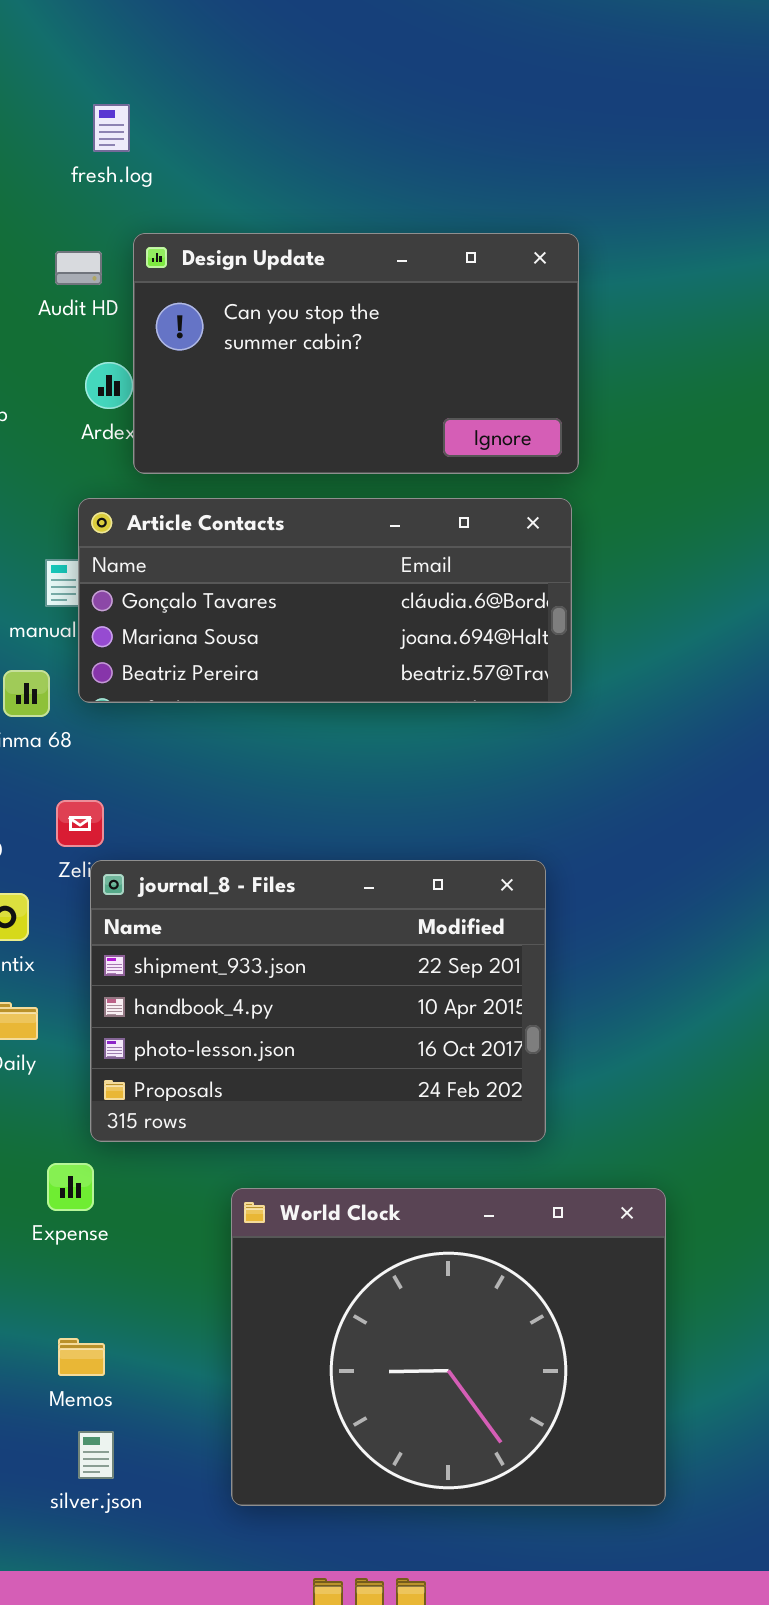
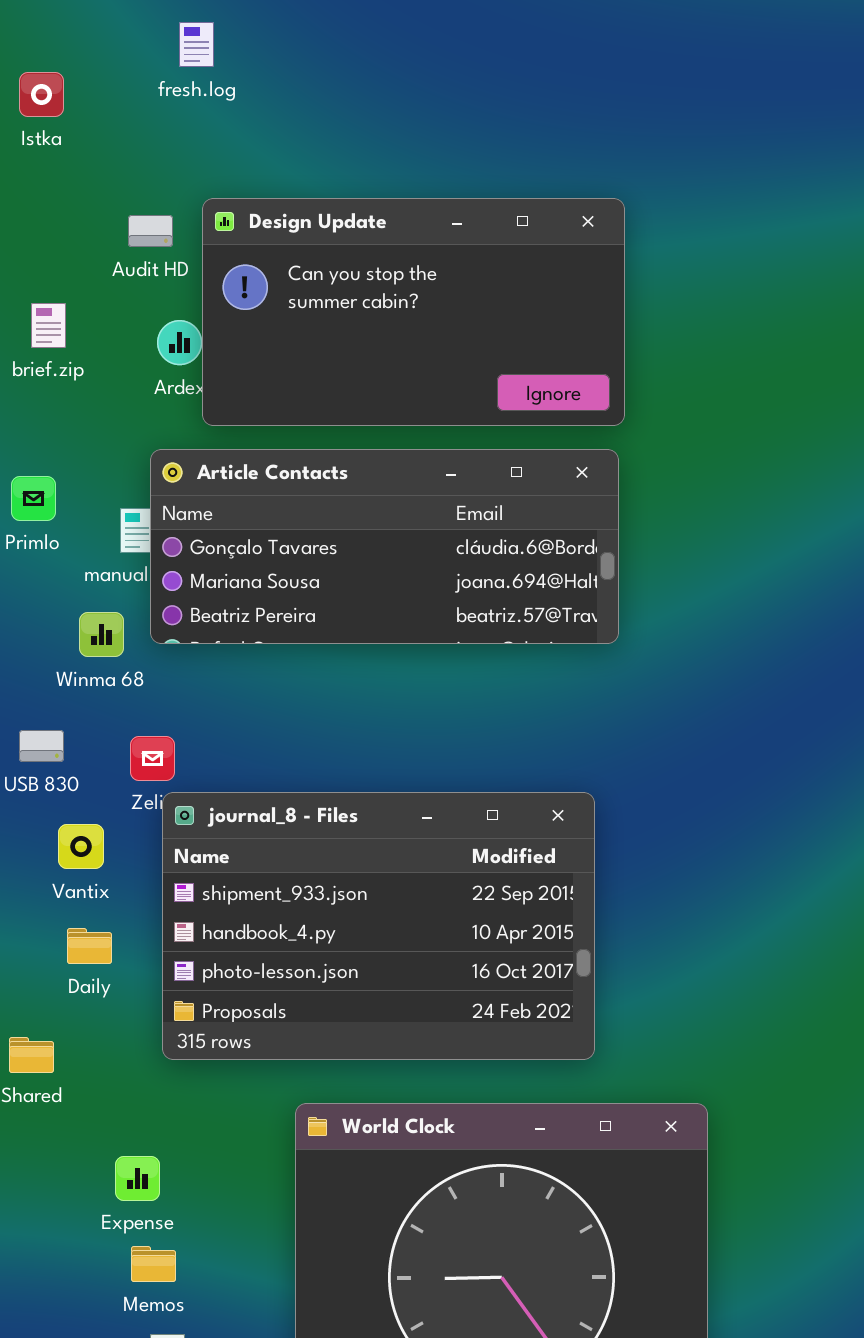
fresh.log: [93,104,130,152] -> [179,22,214,67], moved
Expense: [47,1163,94,1211] -> [115,1156,160,1201], moved

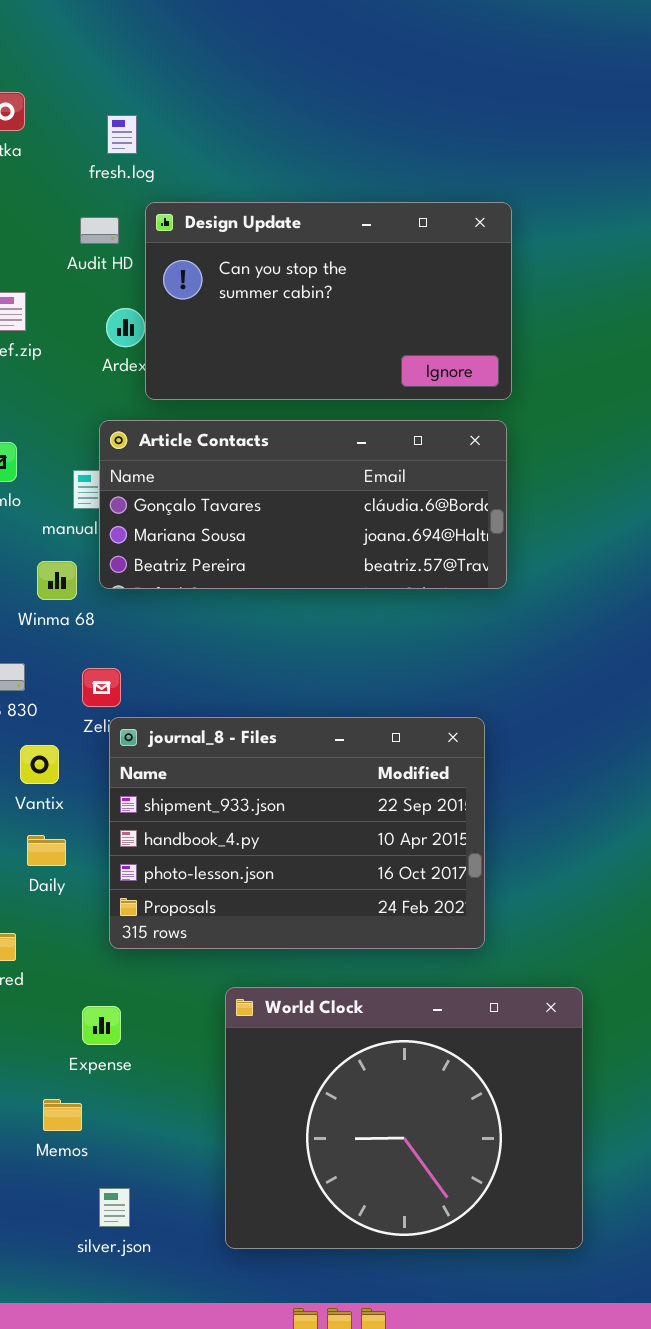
fresh.log: [179,22,214,67] -> [107,115,137,154], moved
Expense: [115,1156,160,1201] -> [82,1006,121,1045], moved
Memos: [131,1246,176,1282] -> [43,1099,82,1131], moved

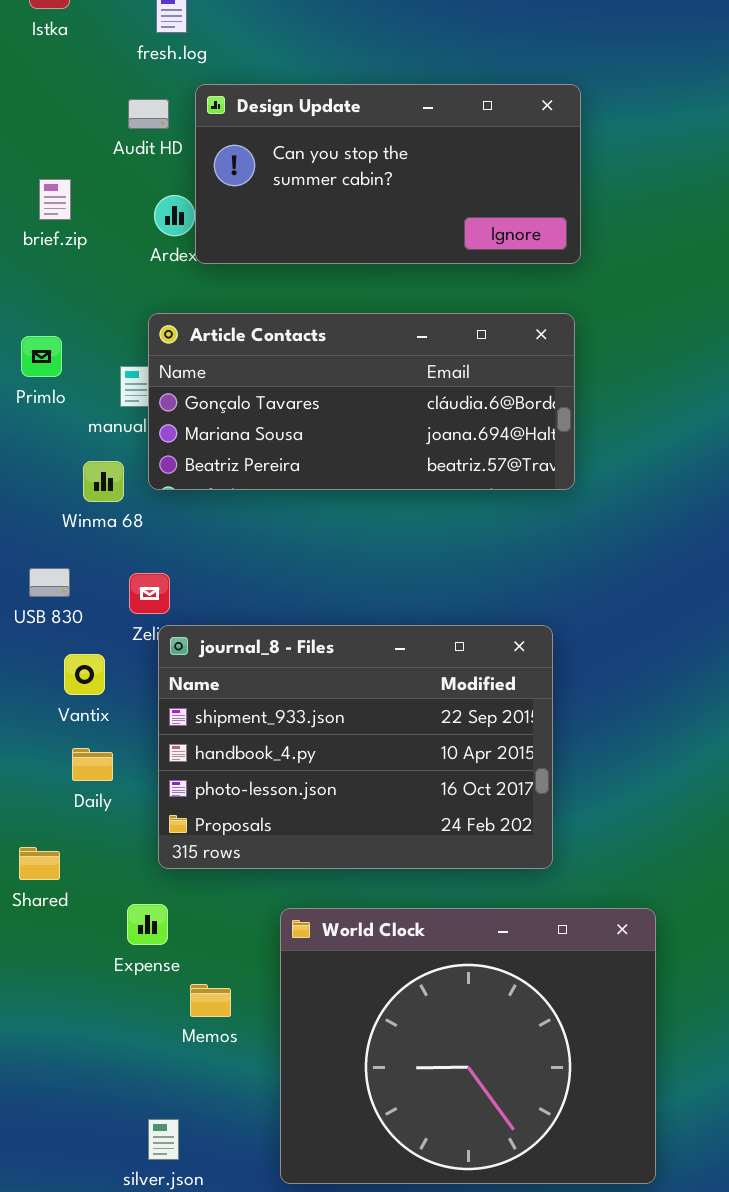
Design Update: [145,202,512,400] -> [195,84,581,264], resized
Expense: [82,1006,121,1045] -> [127,904,168,945], moved
Memos: [43,1099,82,1131] -> [190,984,231,1017], moved

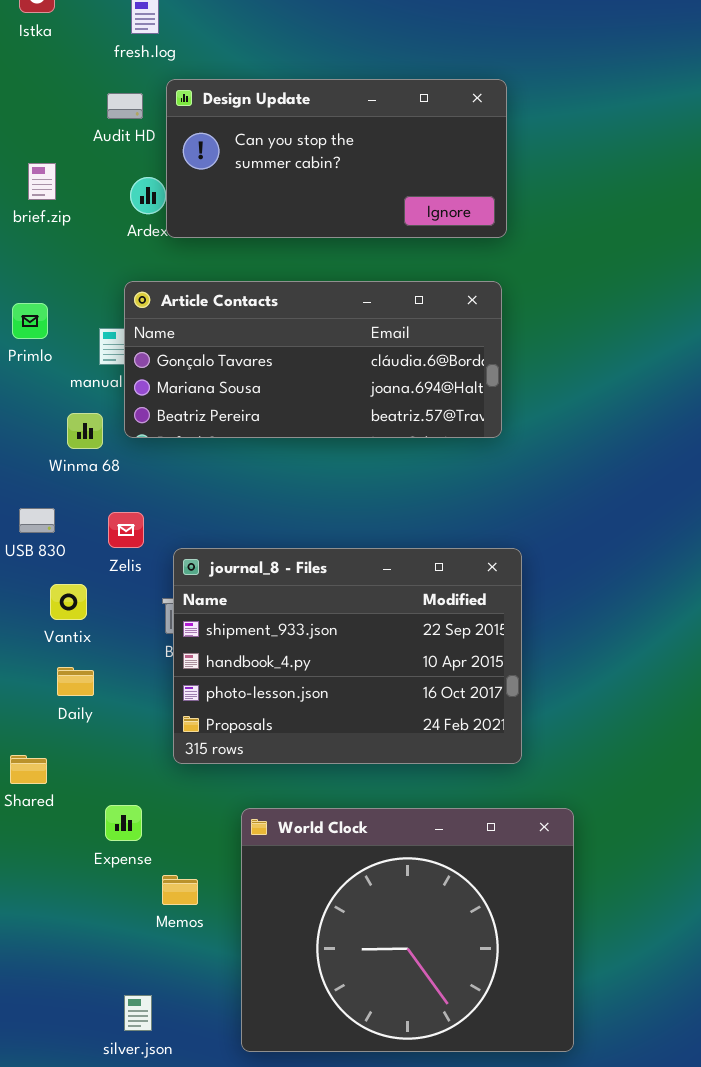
journal_8 - Files: [158,625,553,869] -> [173,548,522,764], moved

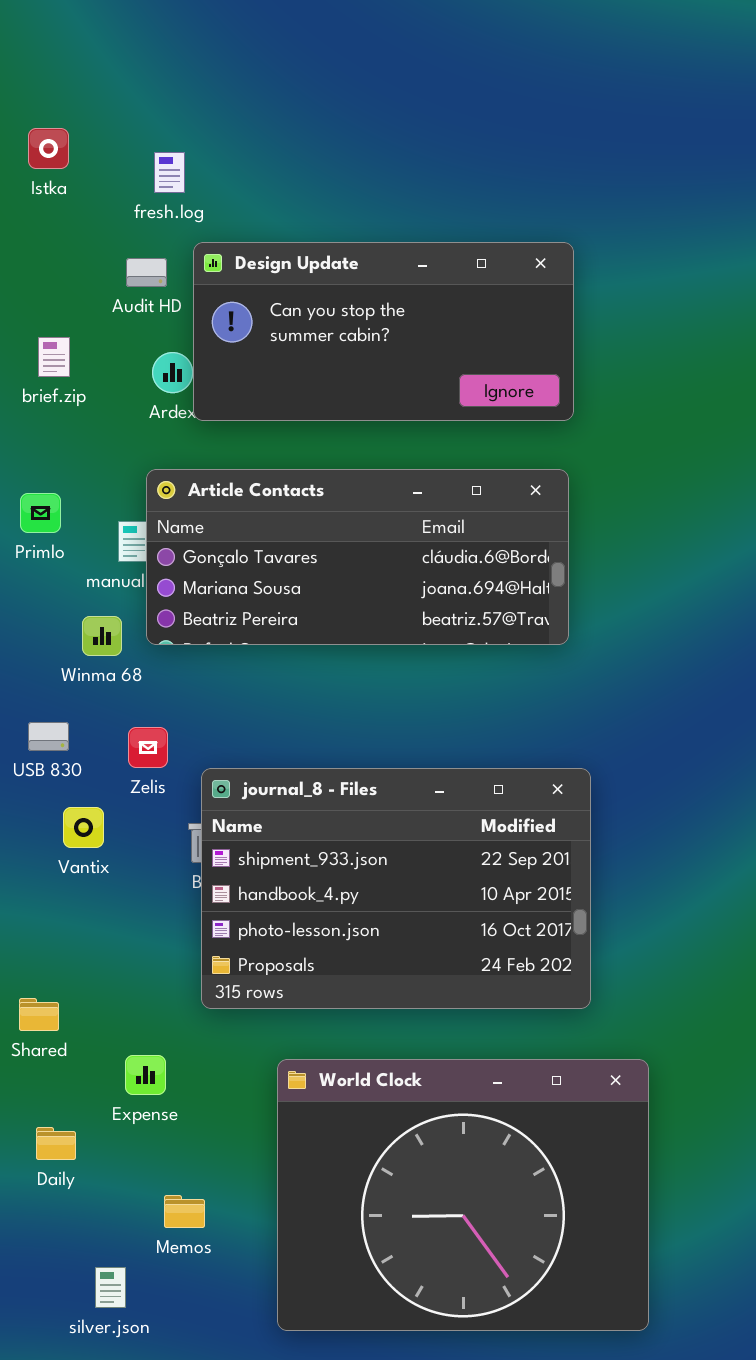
Daily: [57,667,94,696] -> [36,1127,76,1160], moved
Memos: [162,875,198,905] -> [164,1195,205,1228], moved
silver.json: [124,995,152,1031] -> [95,1267,126,1308], moved

